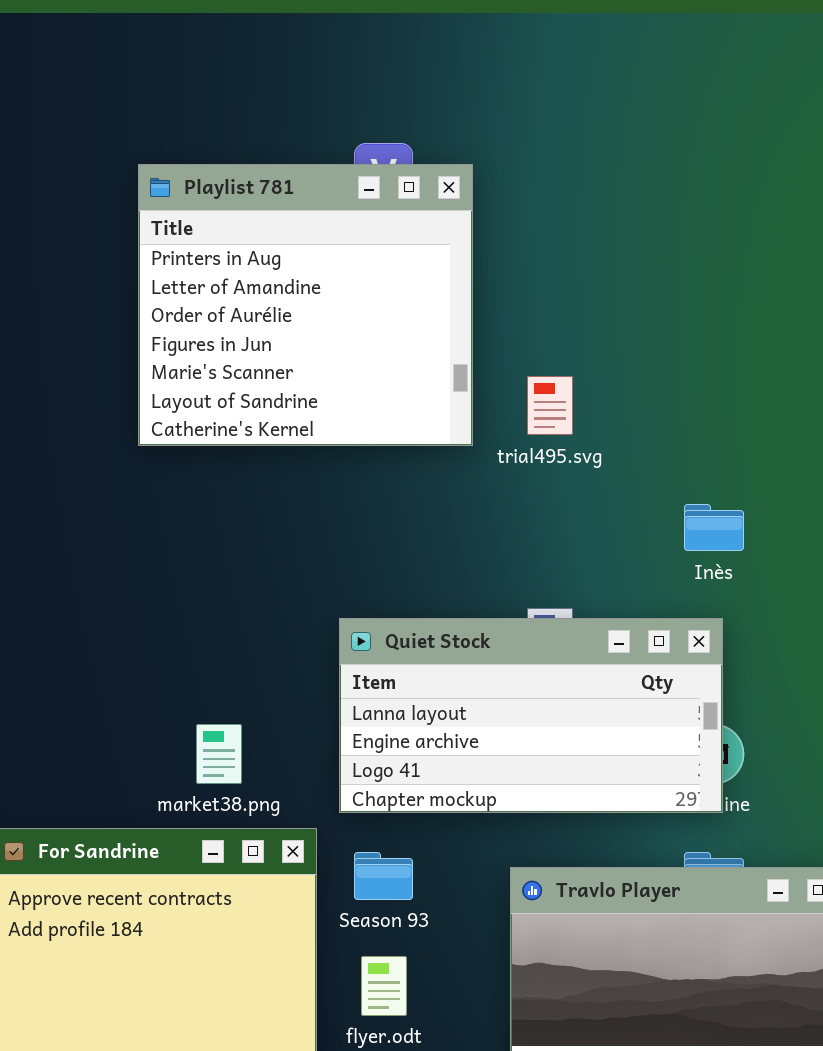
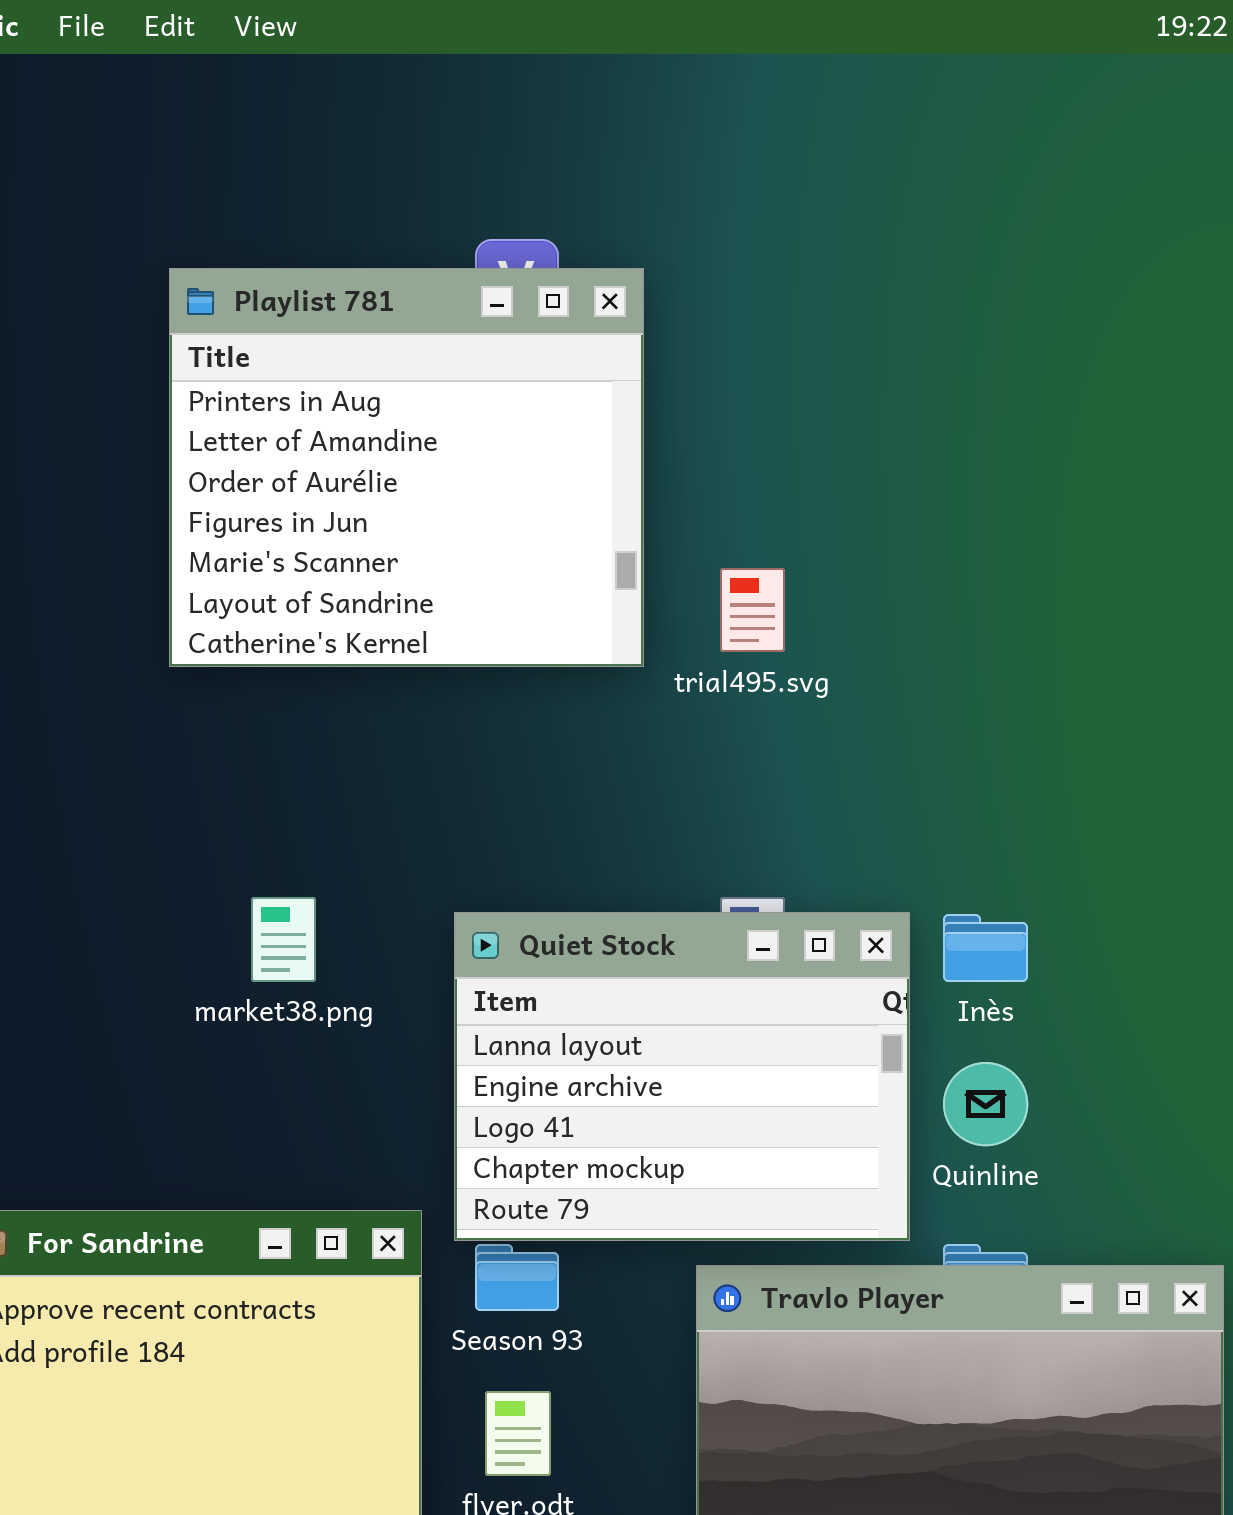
Inès: [684,504,744,551] -> [943,914,1028,982], moved
Quiet Stock: [339,618,723,813] -> [454,912,910,1241], resized
market38.png: [196,724,242,784] -> [251,897,316,982], moved

